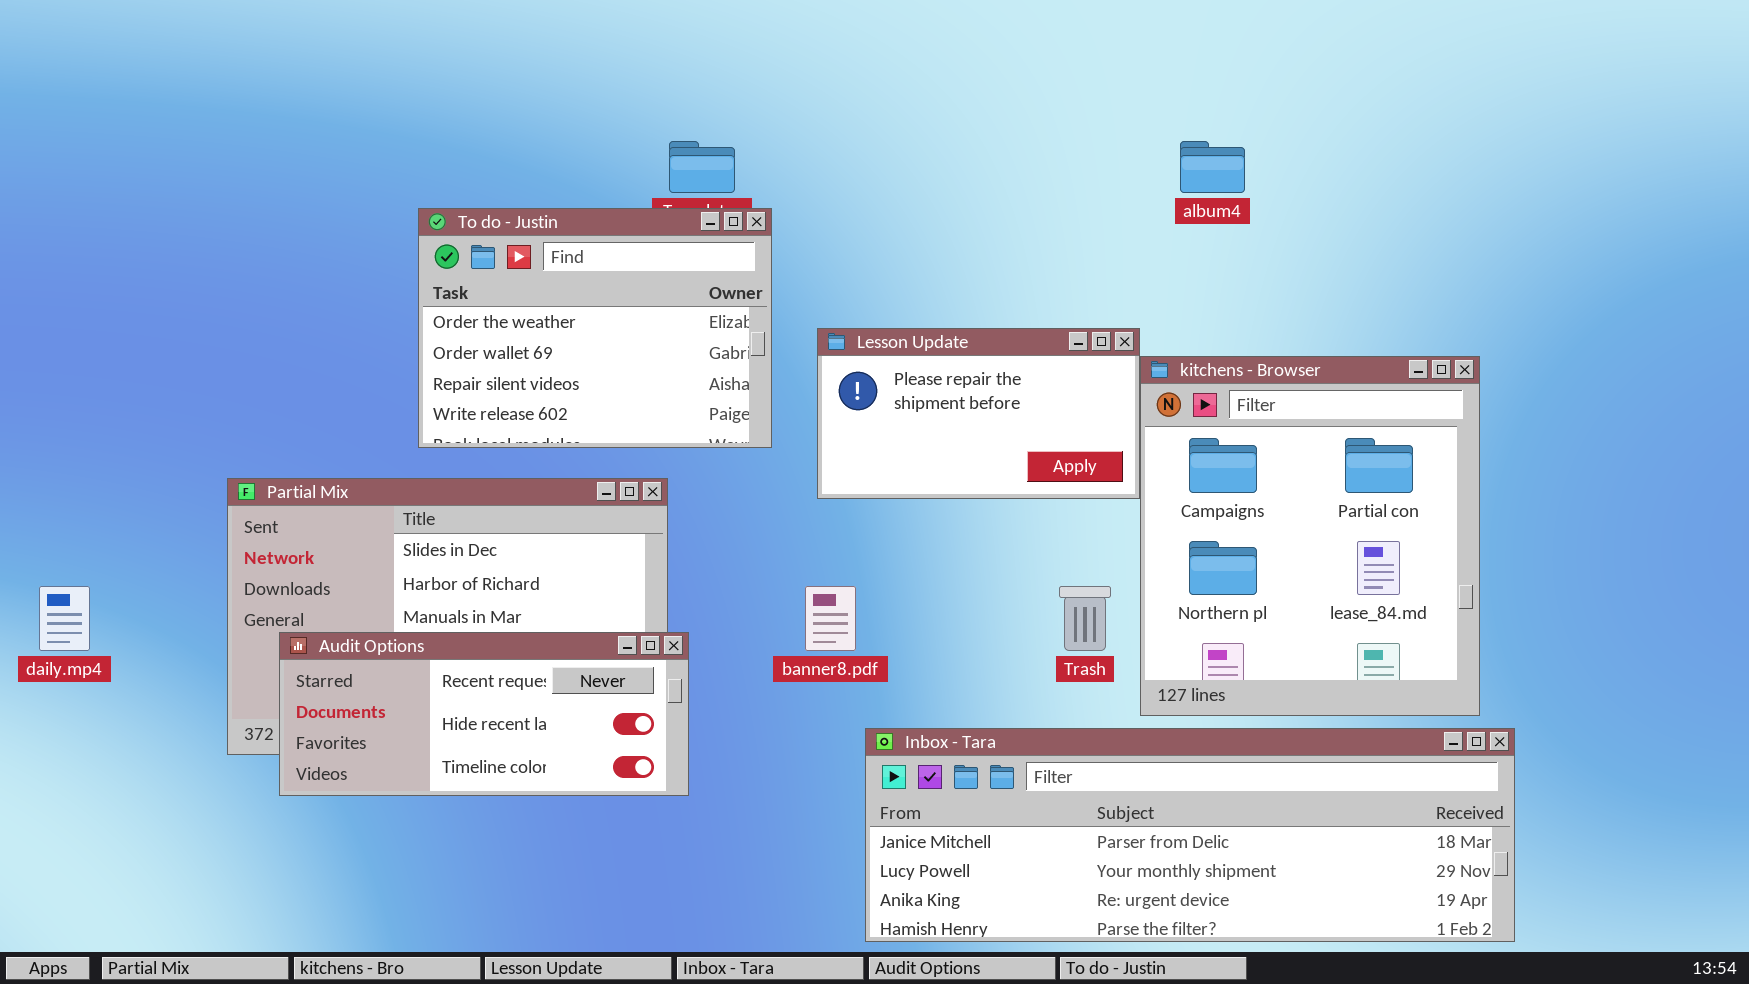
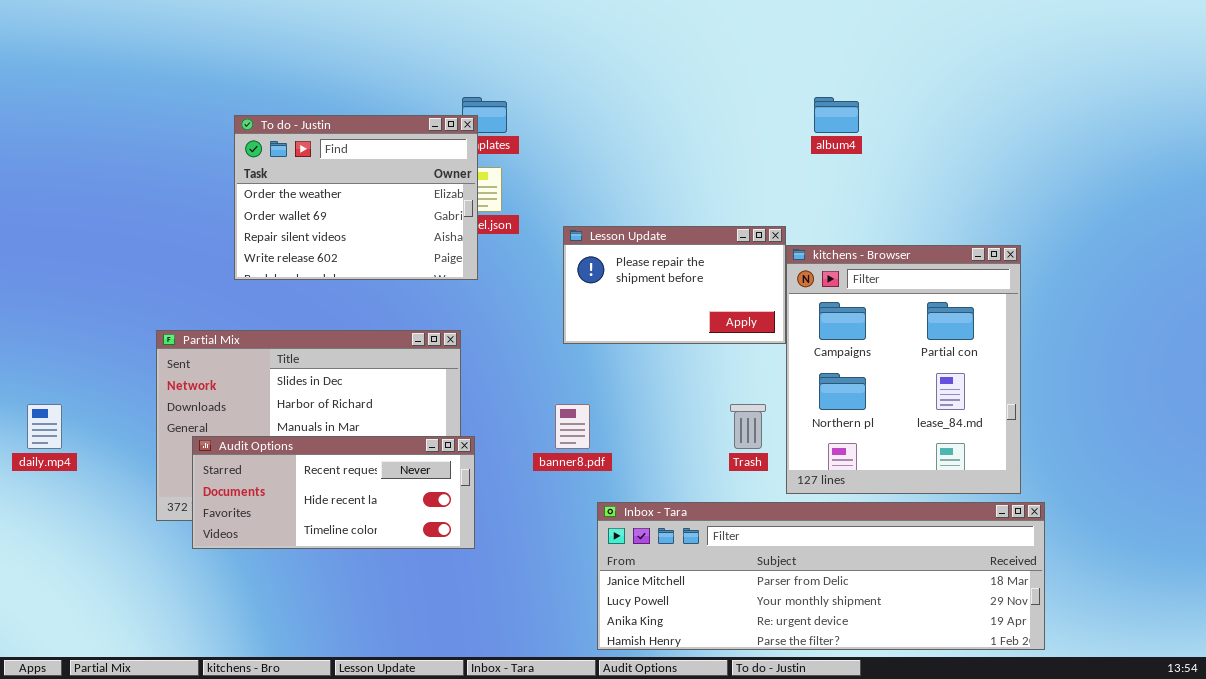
To do - Justin: [418,208,772,448] -> [234,115,478,280], moved

